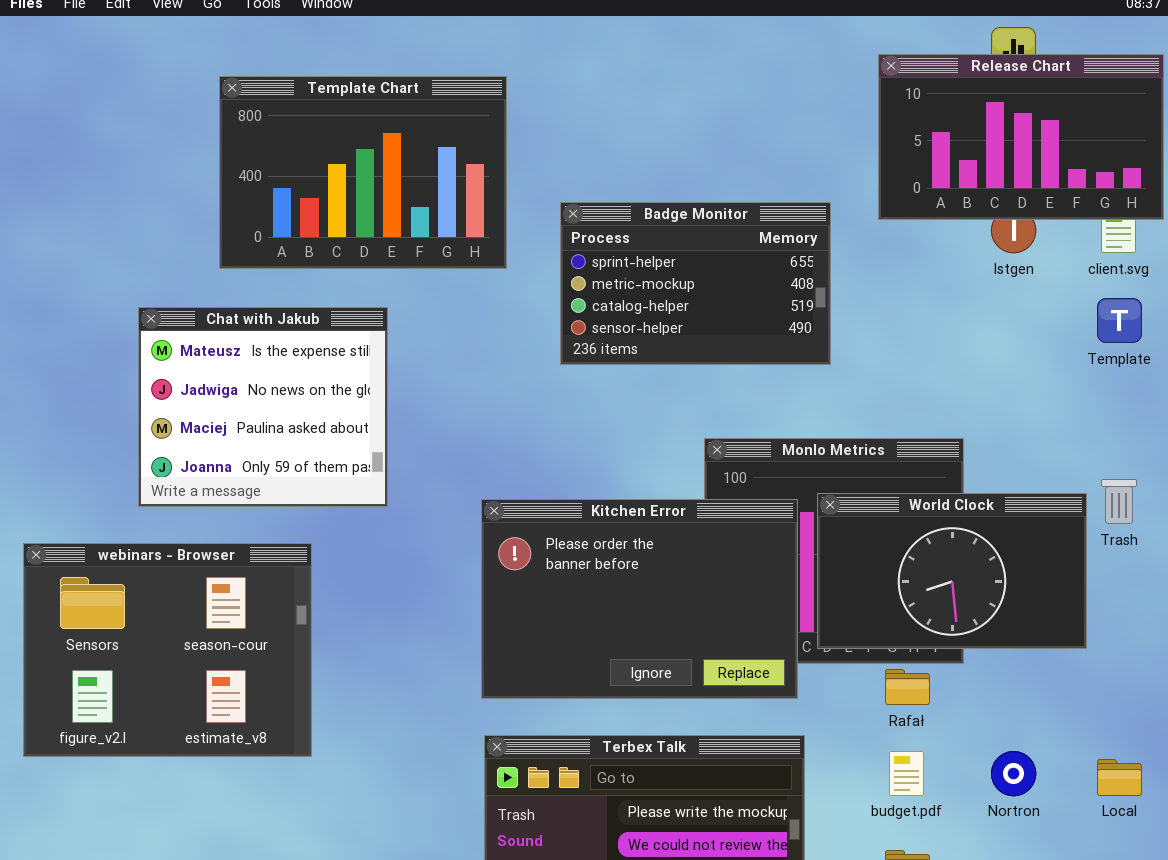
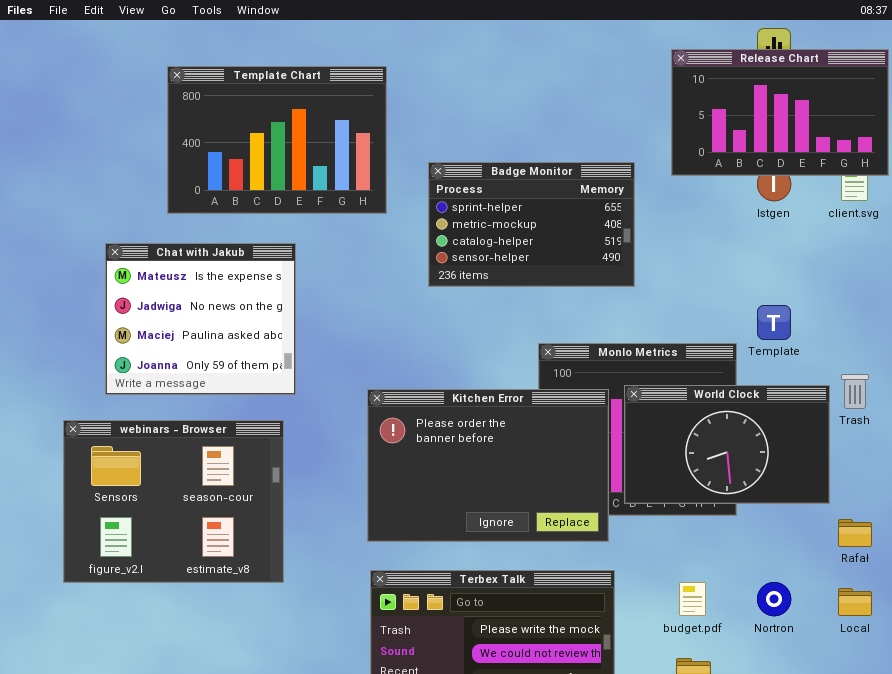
Template: [1097,298,1142,343] -> [757,305,791,340], moved
webinars - Browser: [23,543,312,757] -> [63,420,284,583], moved
Rafał: [885,669,930,705] -> [838,519,872,547], moved

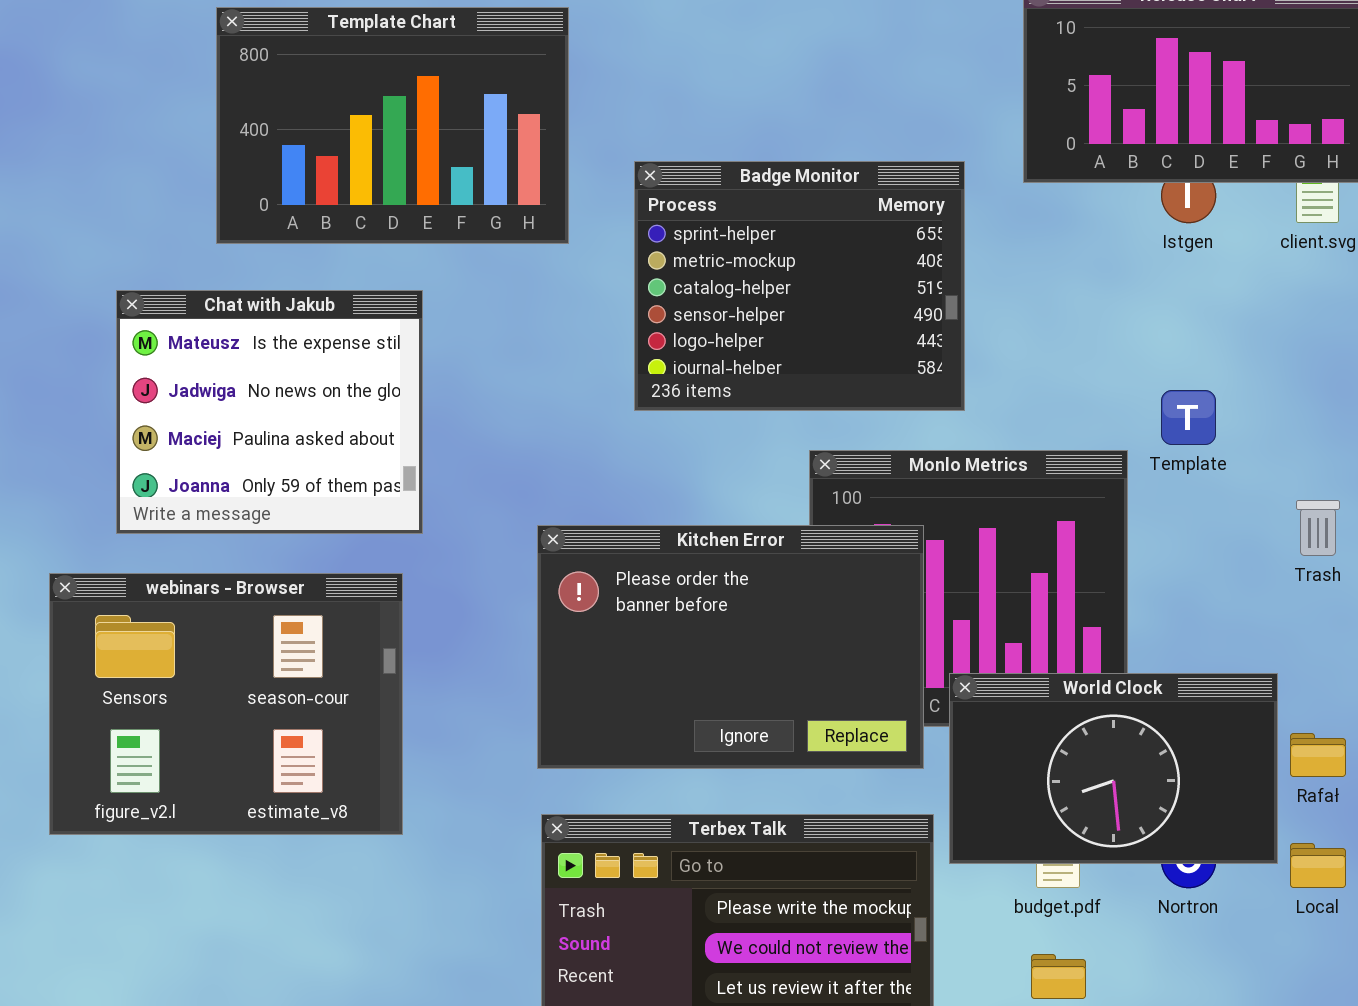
Badge Monitor: [428,162,635,287] -> [634,161,965,411], resized
World Clock: [624,385,830,504] -> [949,673,1278,864], moved

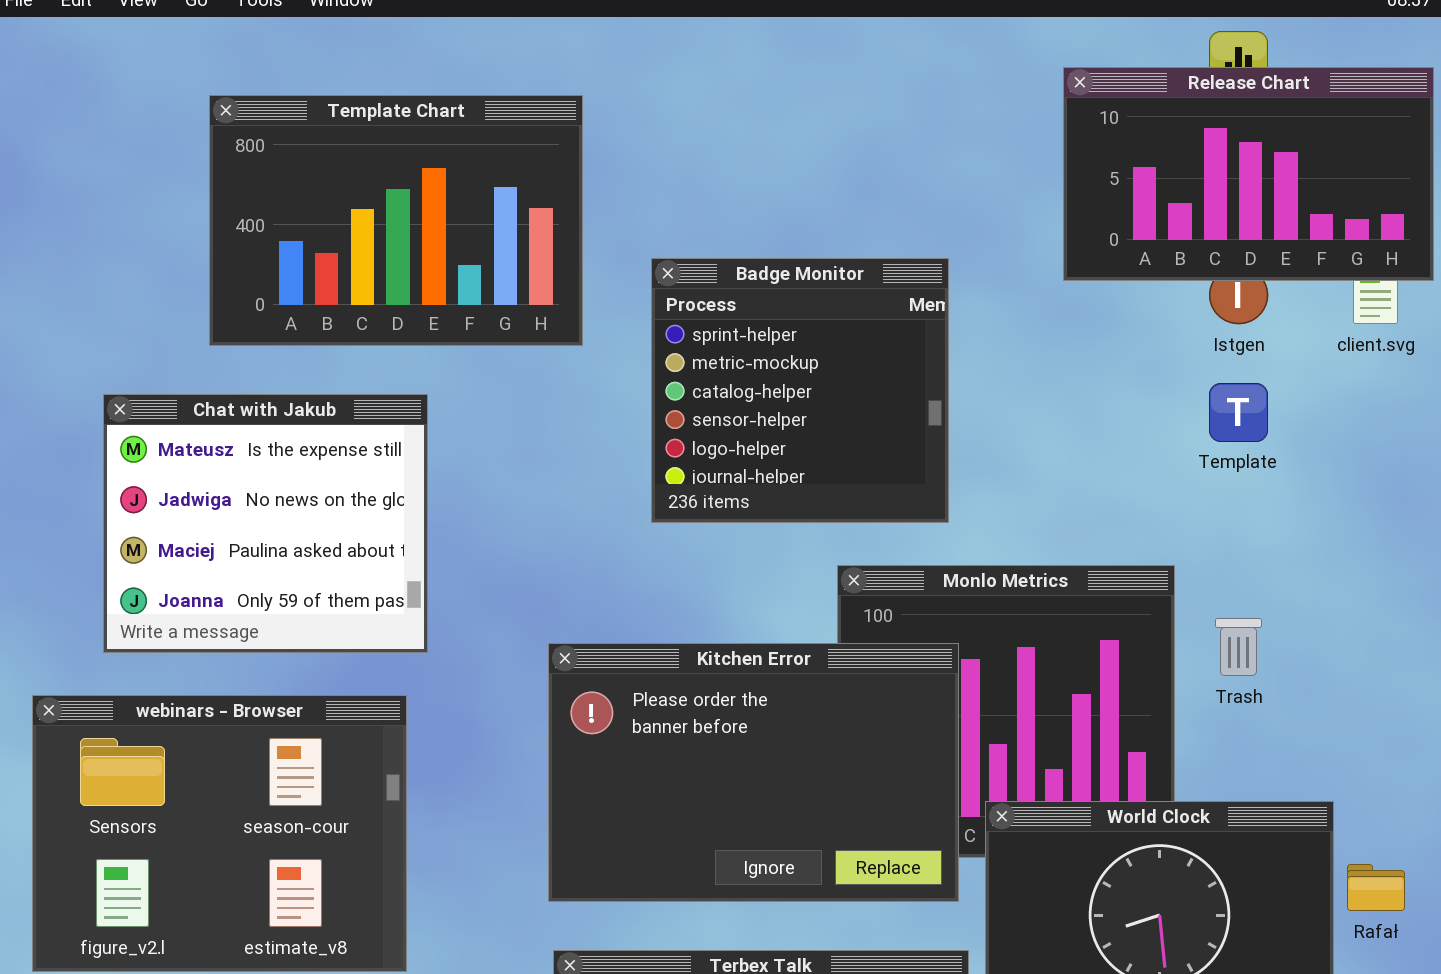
Badge Monitor: [634,161,965,411] -> [651,258,949,523], resized
Template: [1161,390,1216,445] -> [1209,383,1268,442], moved
Trash: [1296,500,1340,556] -> [1215,618,1262,676], moved

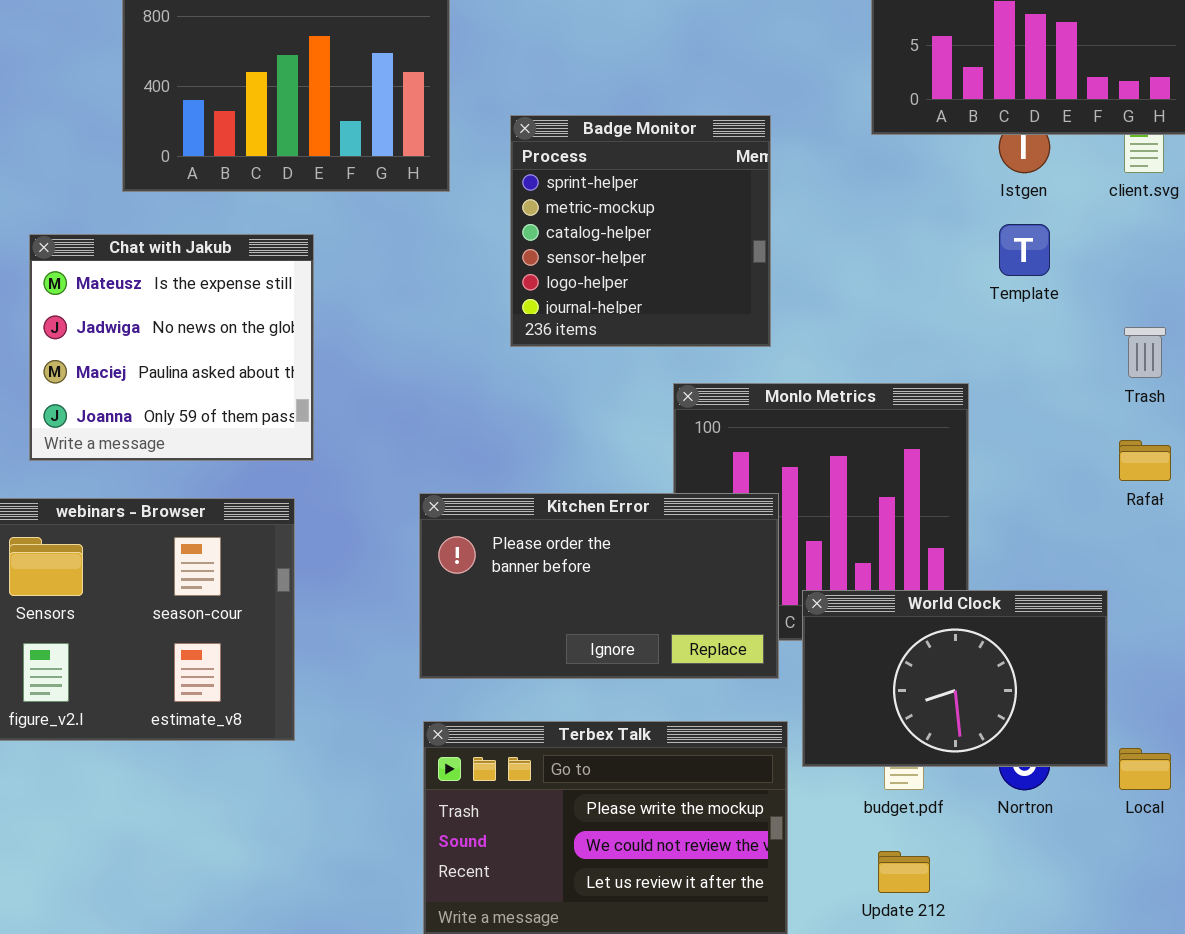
Trash: [1215,618,1262,676] -> [1124,327,1166,378], moved
Kitchen Error: [548,643,959,902] -> [419,493,779,679], resized
Rafał: [1347,864,1405,911] -> [1119,440,1171,481], moved

